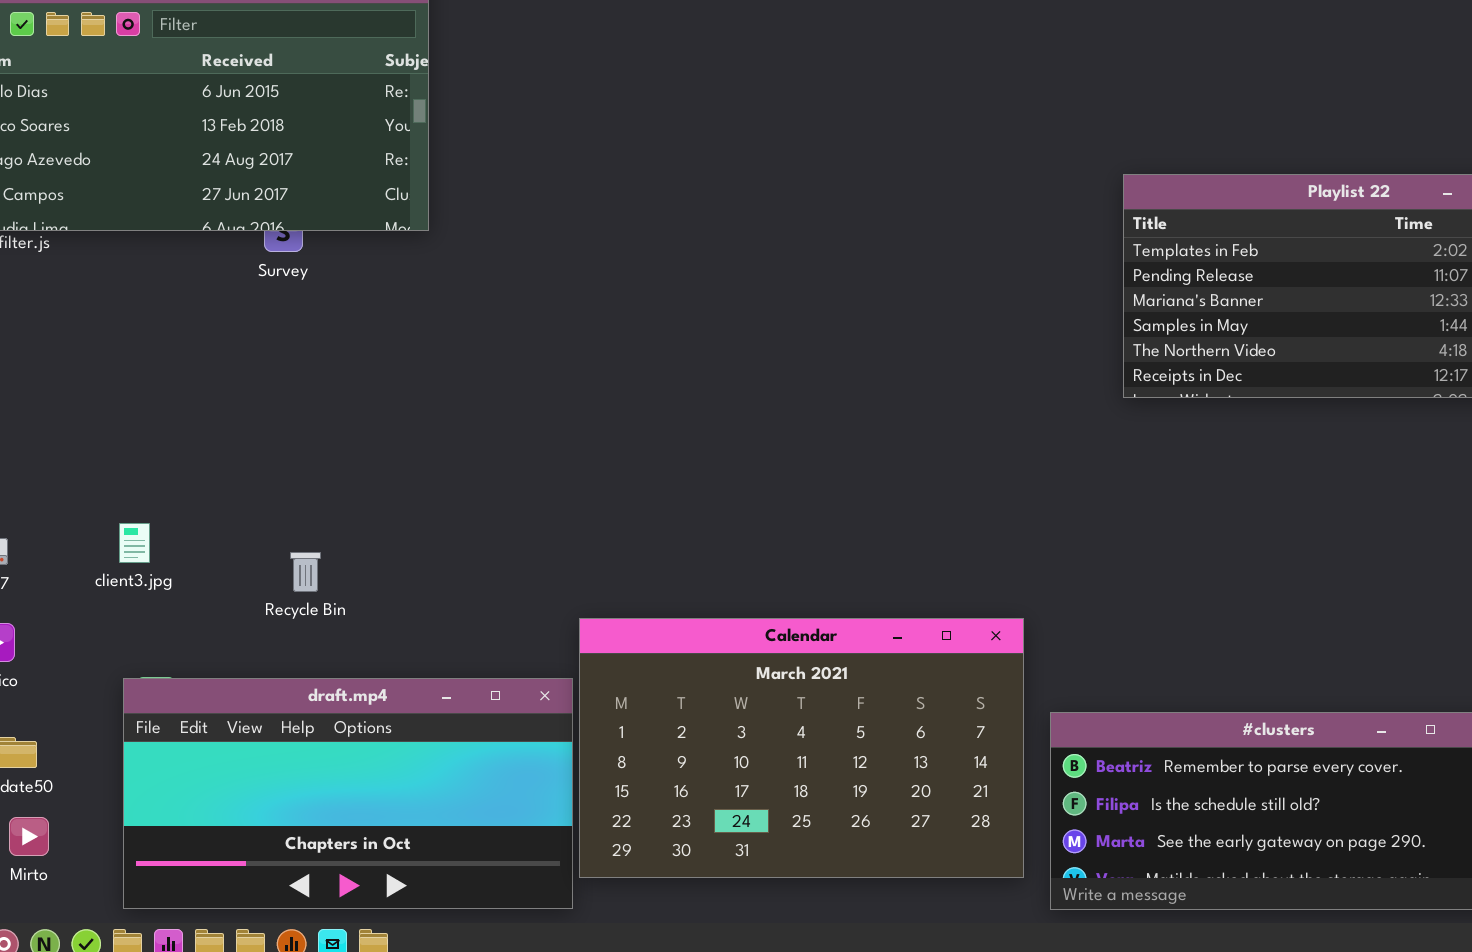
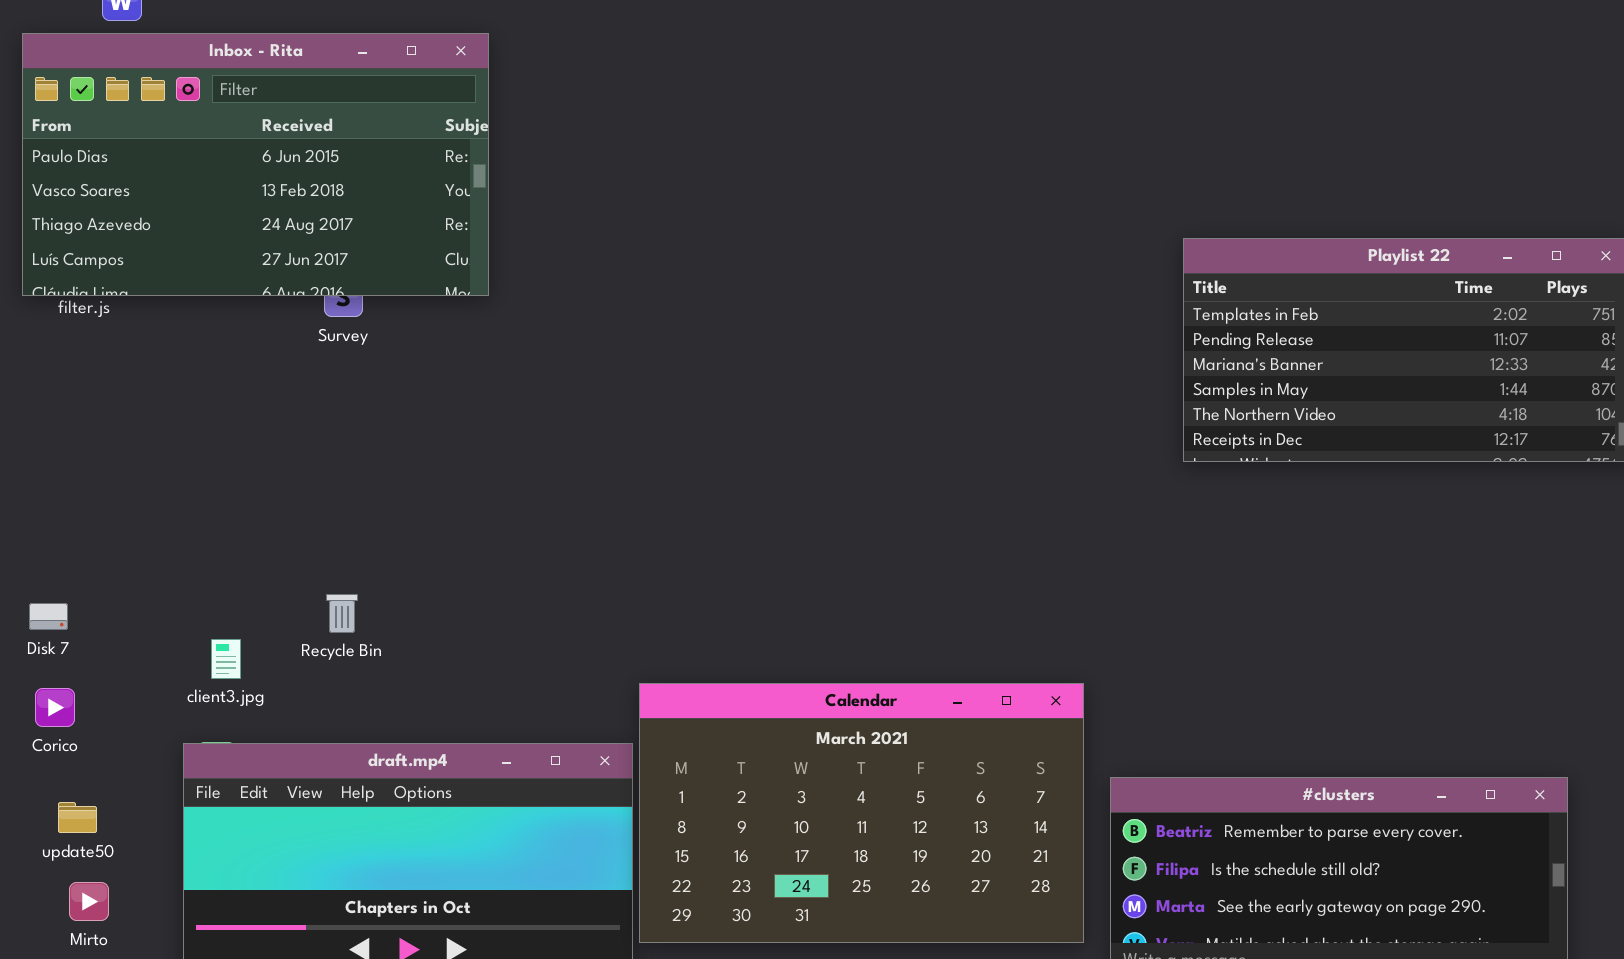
client3.jpg: [119,523,150,563] -> [211,639,241,679], moved
Recycle Bin: [290,552,321,592] -> [326,594,358,633], moved

